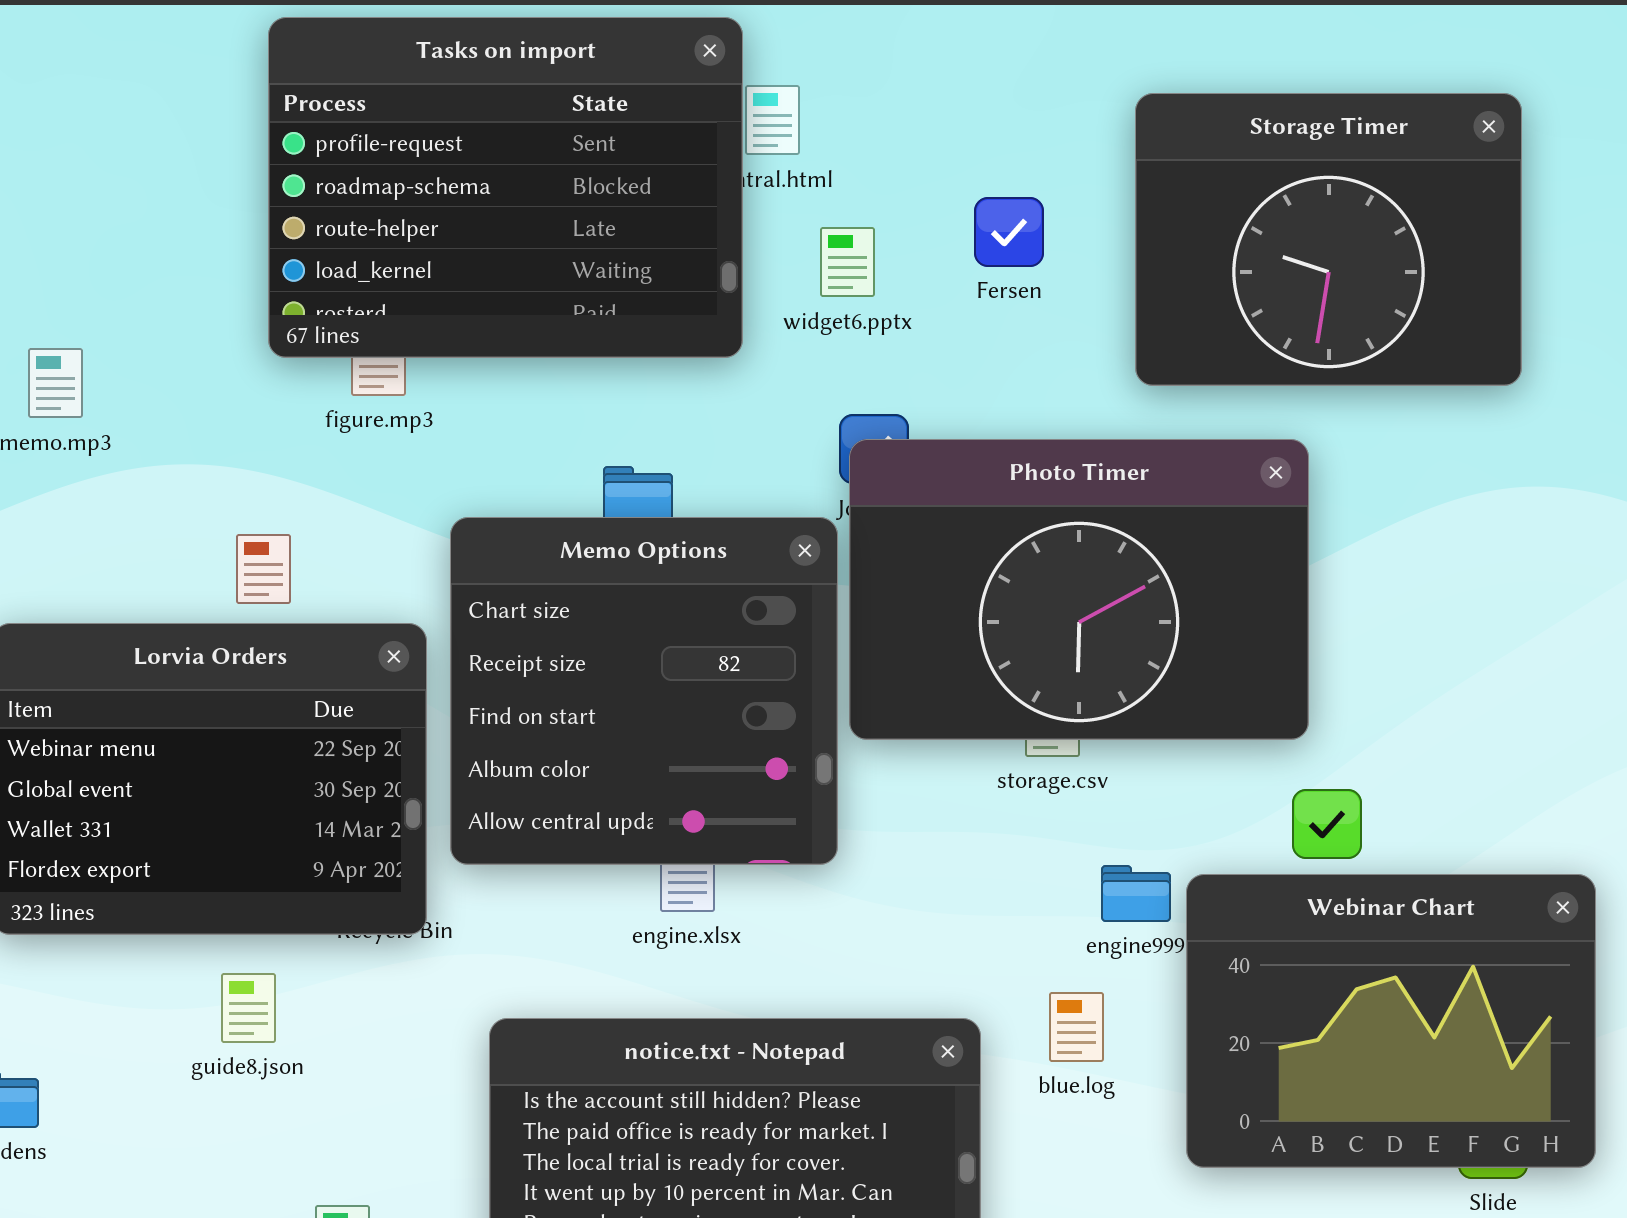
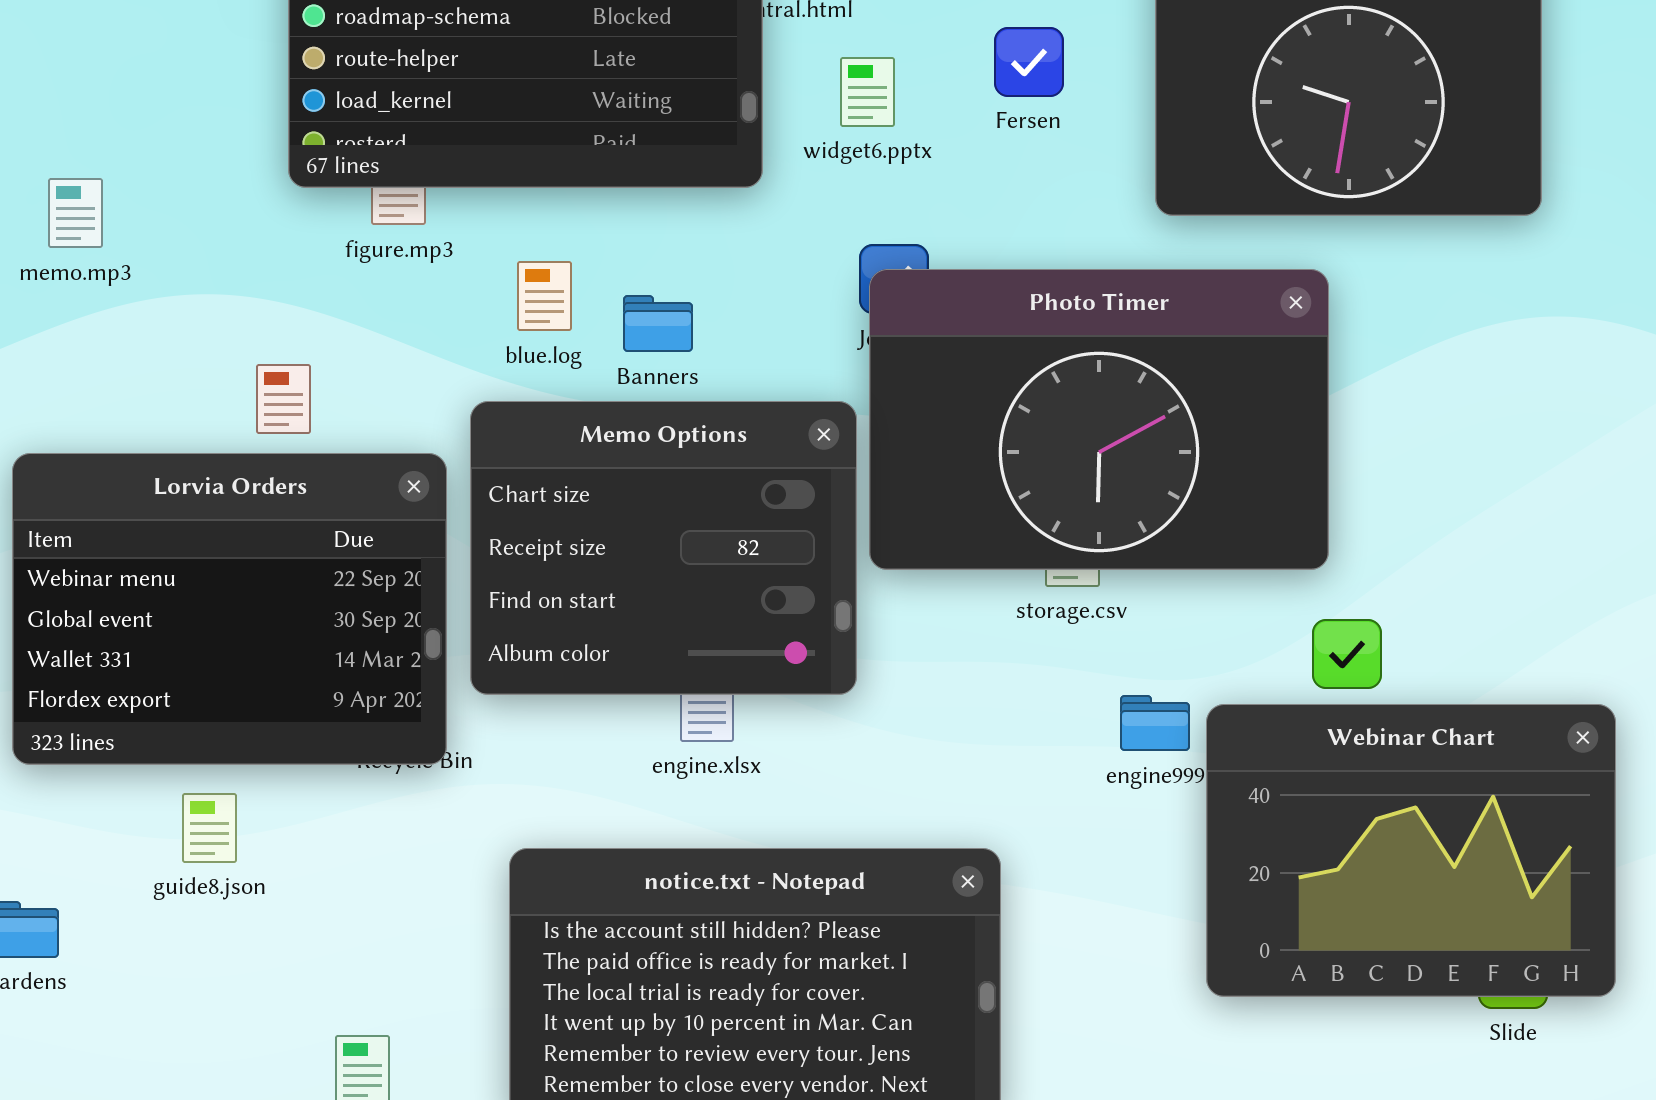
Memo Options: [450,517,838,865] -> [470,401,857,695], resized
guide8.json: [221,973,276,1043] -> [182,793,237,863], moved
blue.log: [1049,992,1104,1062] -> [517,261,572,331], moved

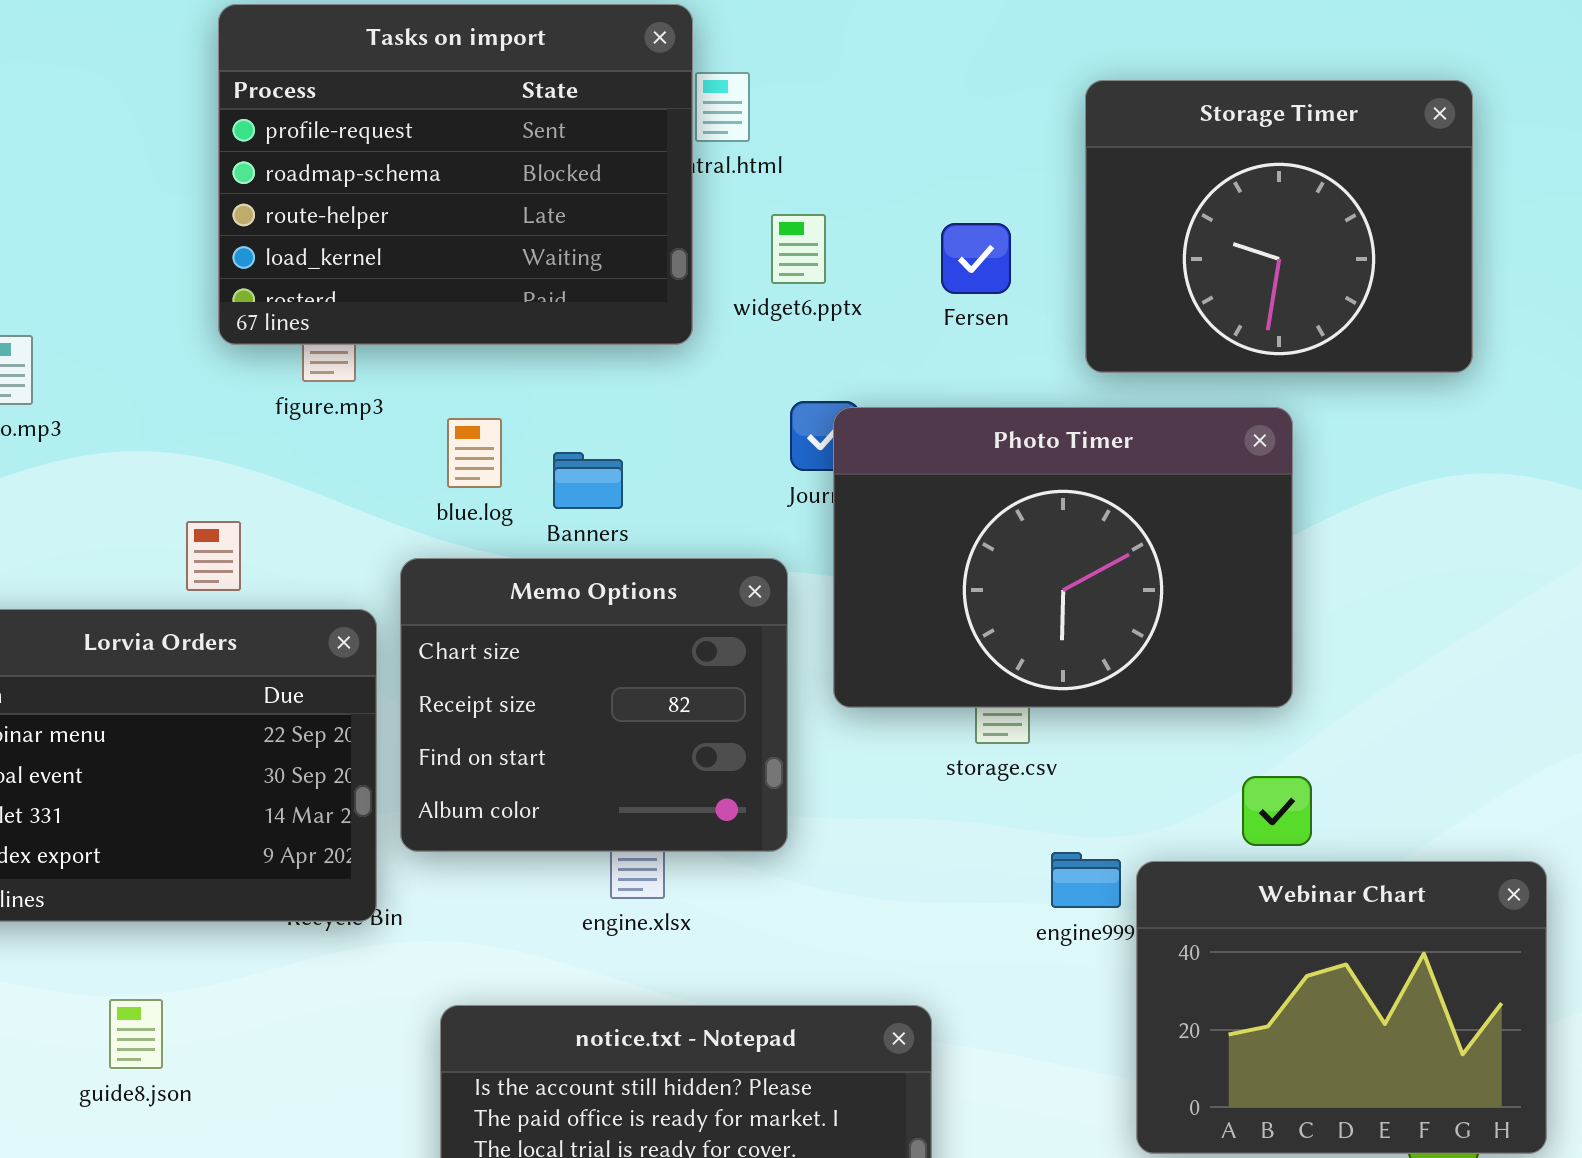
Fersen: [994,27,1064,97] -> [941,223,1011,294], moved
Photo Timer: [869,269,1329,570] -> [833,407,1293,708], moved
guide8.json: [182,793,237,863] -> [109,999,163,1069], moved

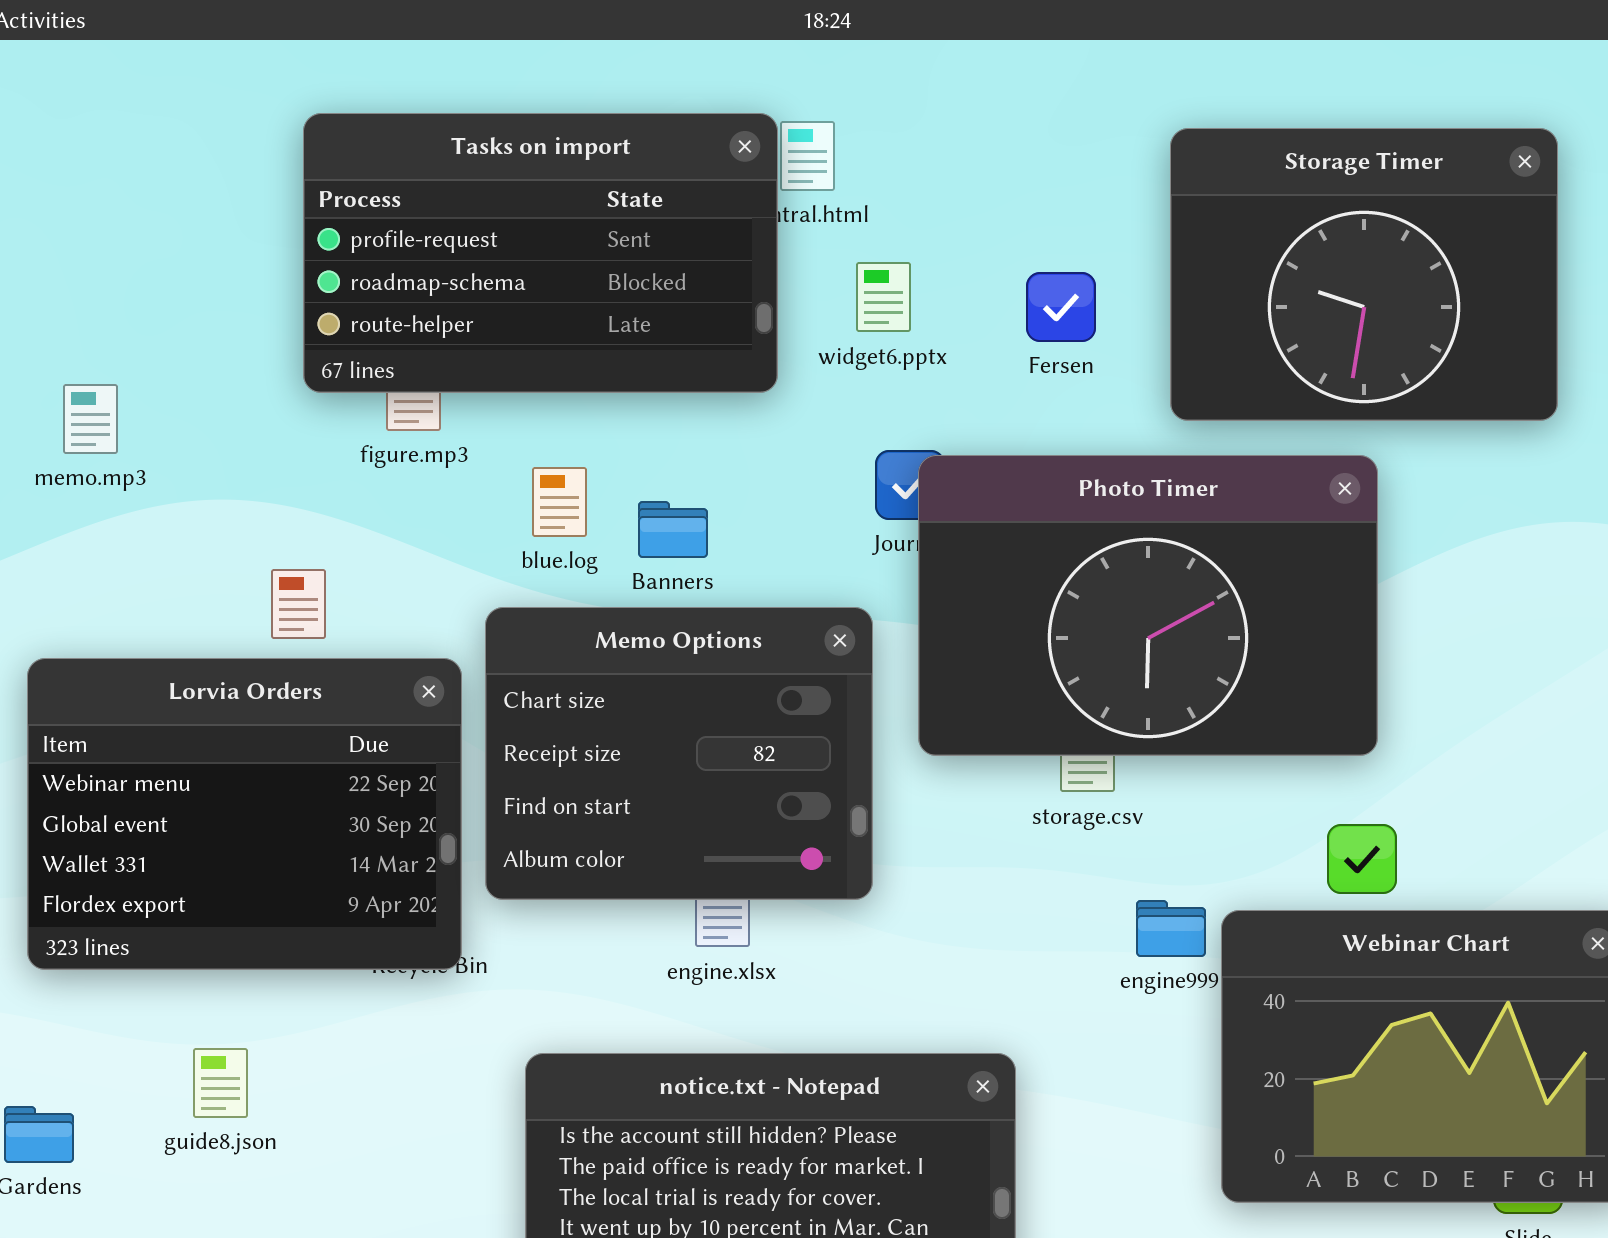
Tasks on import: [218,4,693,345] -> [303,113,778,393], resized

